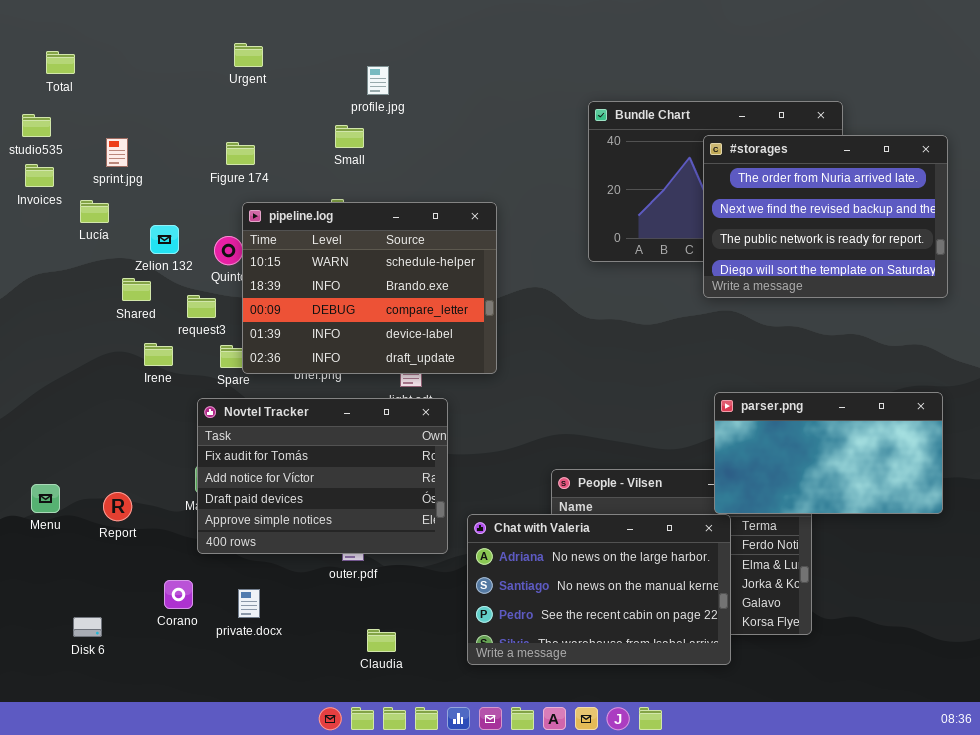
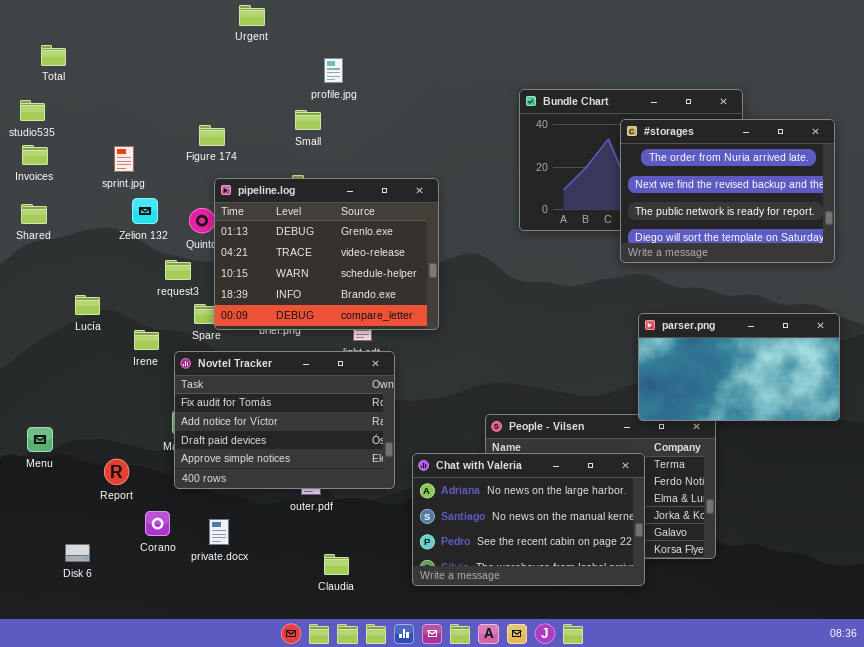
Urgent: [234,43,263,67] -> [239,5,265,26], moved
sprint.jpg: [106,138,128,167] -> [114,146,134,172], moved
Lucía: [80,200,109,223] -> [75,295,100,315], moved
pipeline.log: [242,202,497,374] -> [214,178,439,330], scrolled up 2 rows
Shared: [122,278,151,301] -> [21,204,47,224], moved
Irene: [144,343,173,366] -> [134,330,159,350], moved
parser.png: [714,392,943,514] -> [638,313,840,421], moved
Report: [103,492,132,521] -> [104,459,129,485], moved

